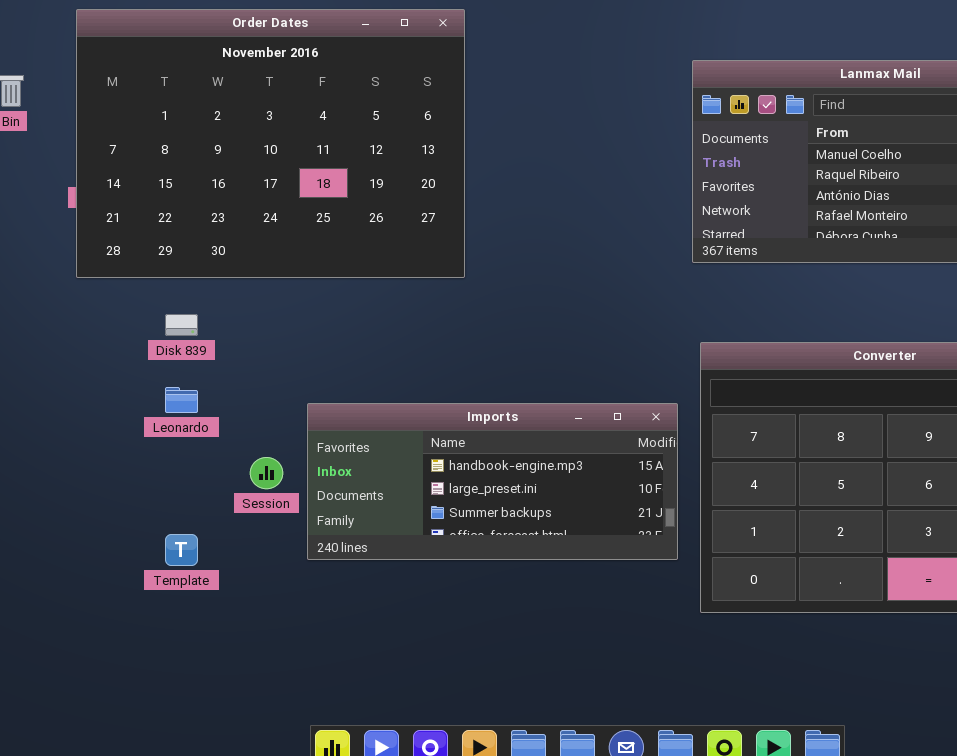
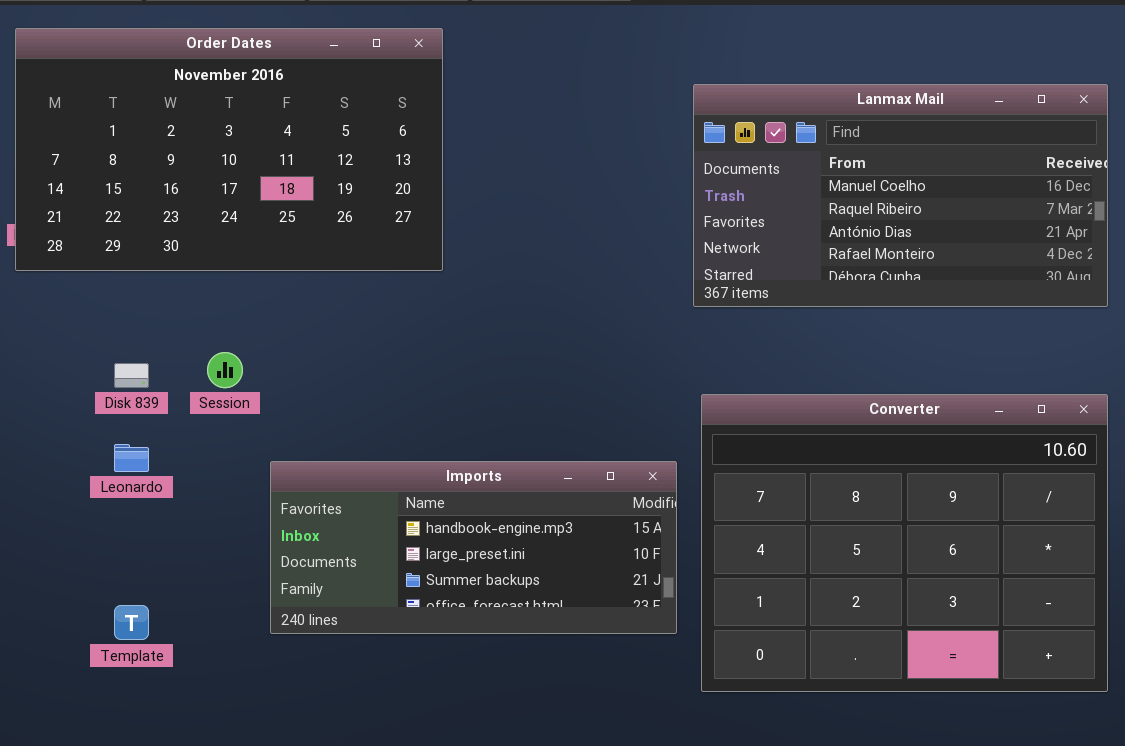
Order Dates: [76,9,465,278] -> [15,28,443,271], resized
Session: [250,457,283,489] -> [207,352,243,388], moved

